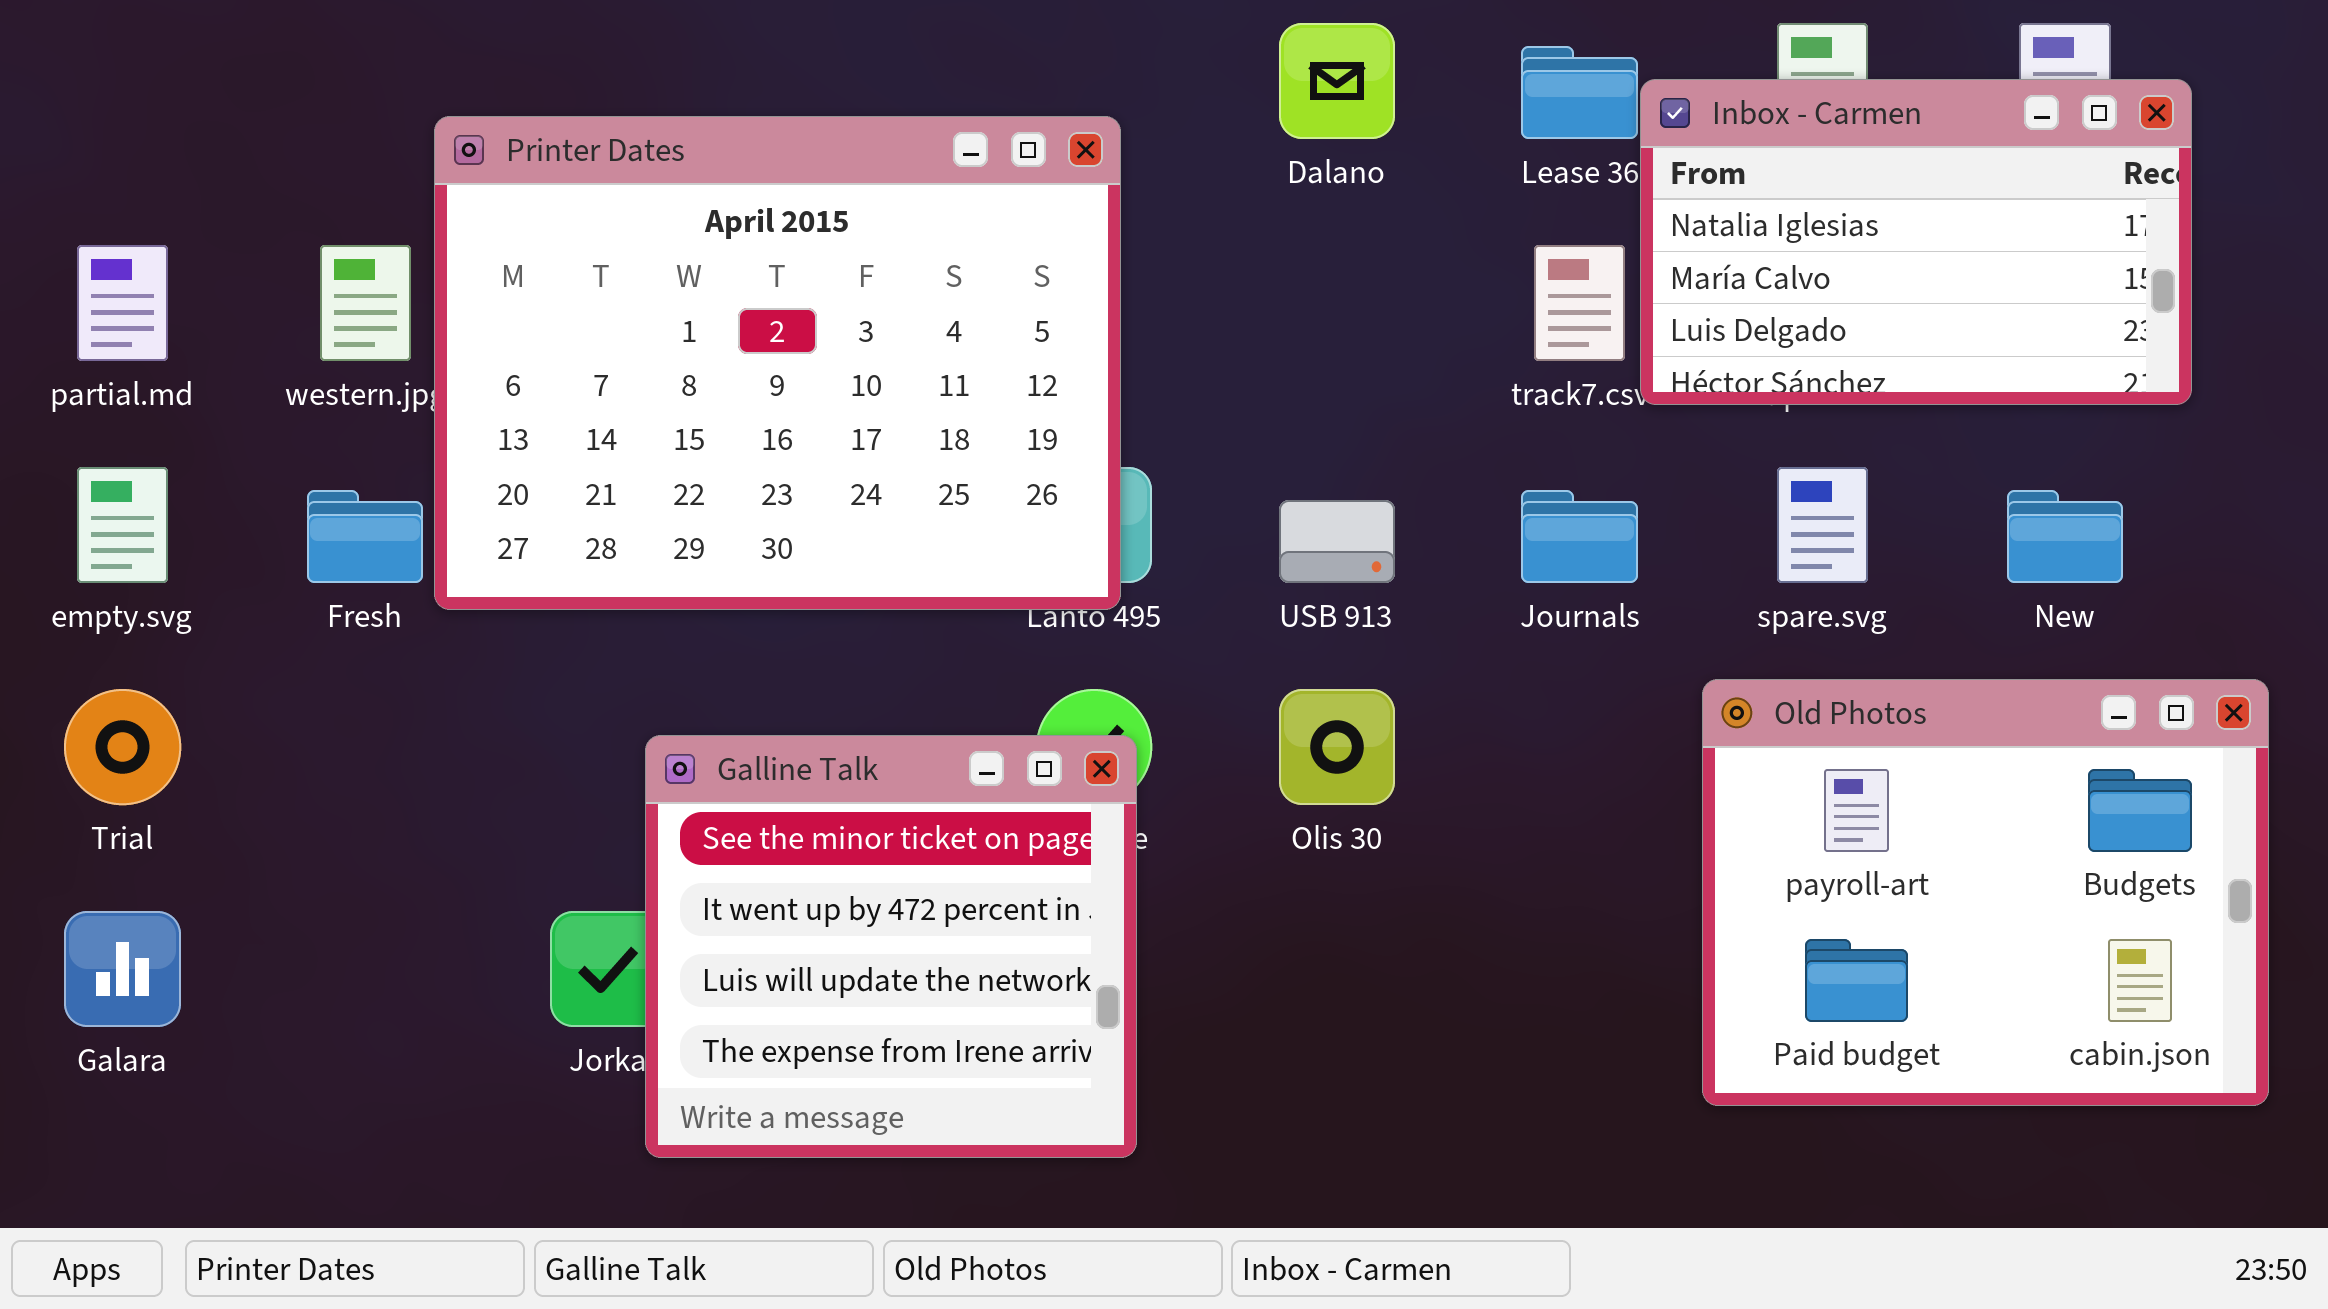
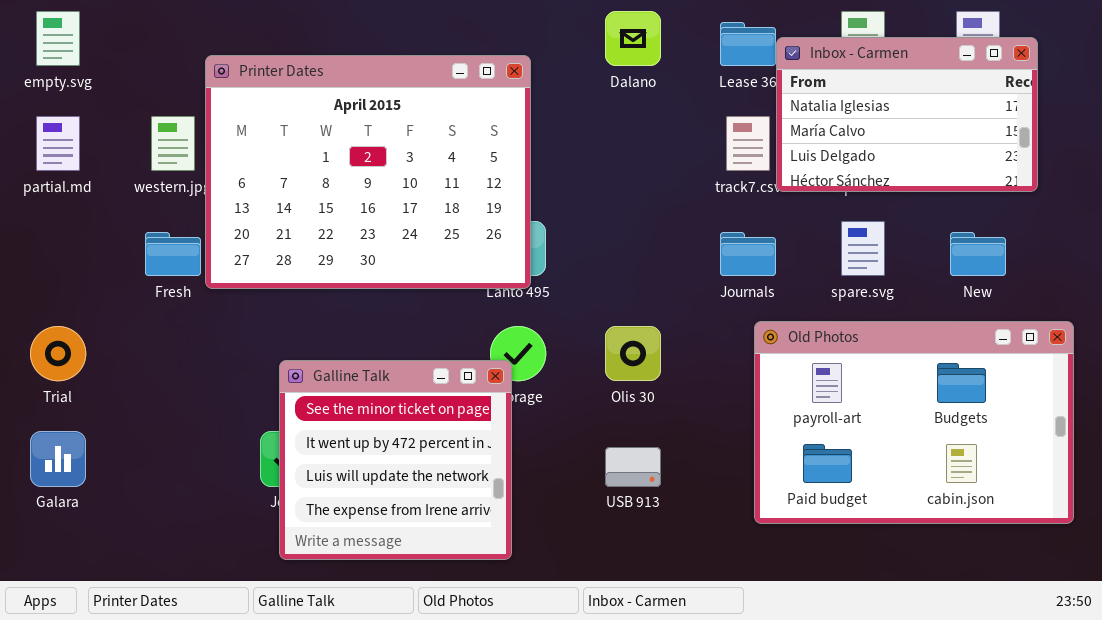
empty.svg: [77,467,168,583] -> [36,11,80,66], moved
USB 913: [1279,500,1395,583] -> [605,447,661,487], moved
Old Photos: [1702,679,2269,1106] -> [754,321,1074,524], resized
Galline Talk: [645,735,1137,1158] -> [279,360,512,560], moved

